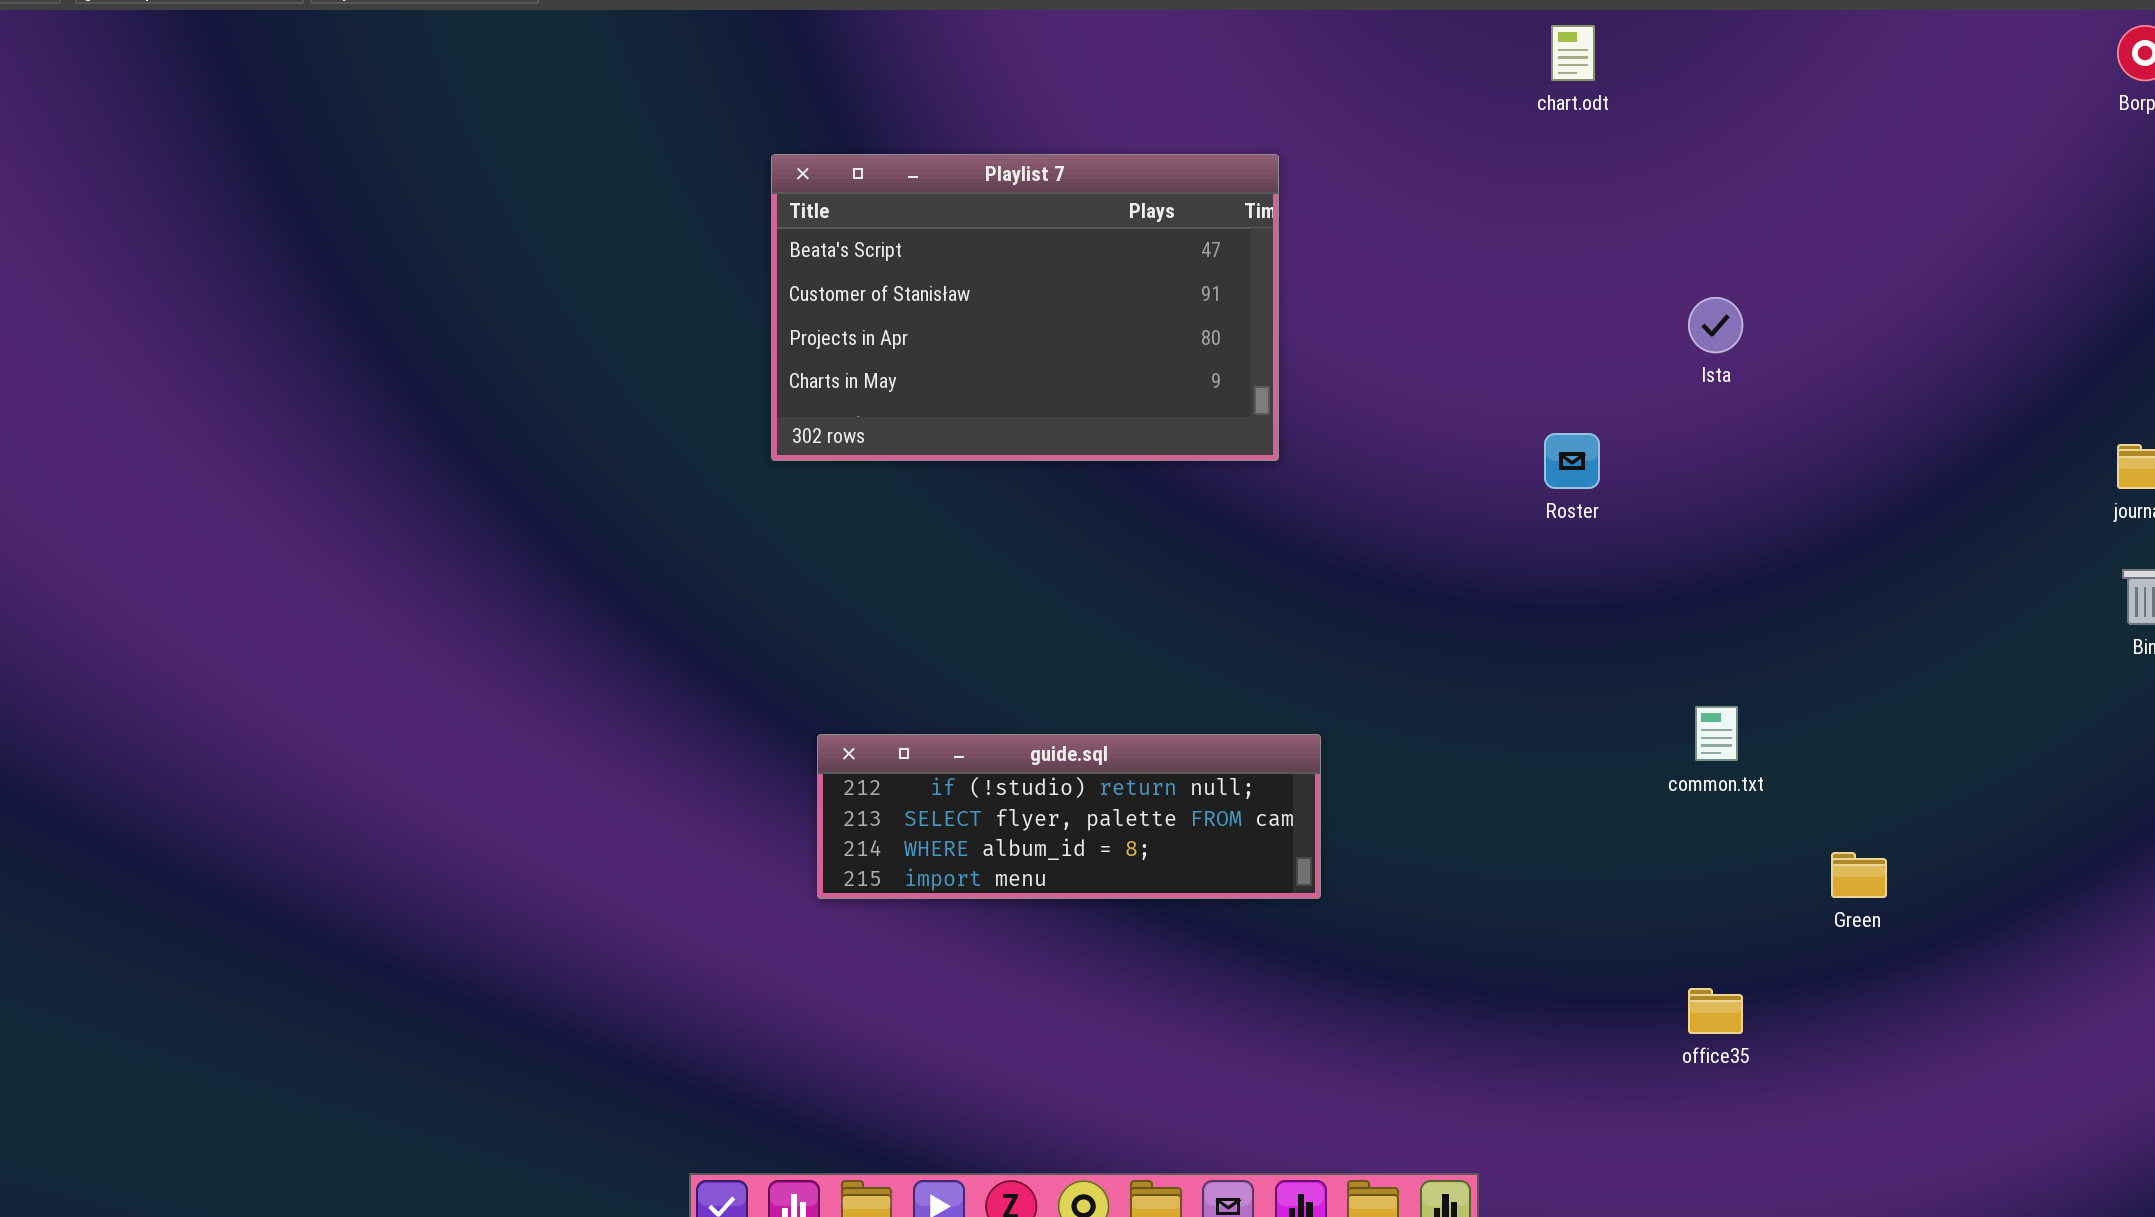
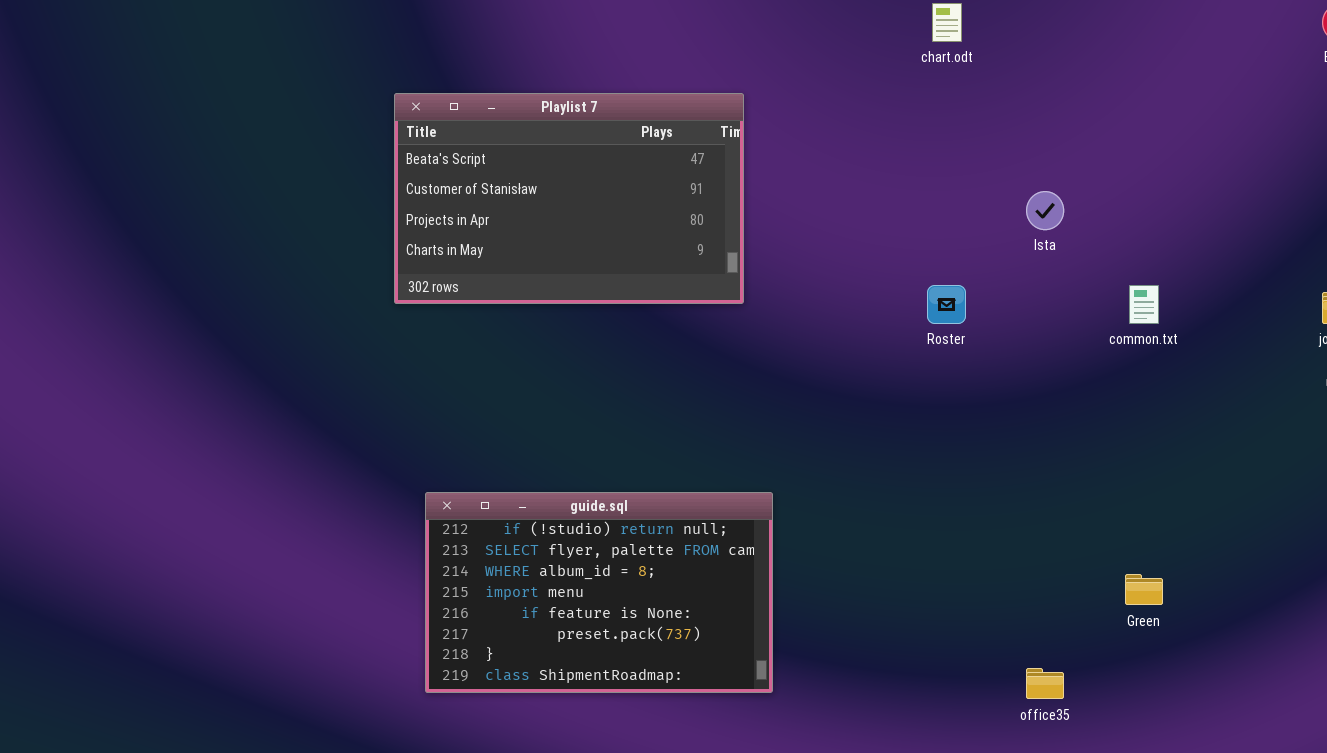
common.txt: [1695,706,1738,761] -> [1129,285,1159,324], moved
guide.sql: [817,734,1321,899] -> [425,492,773,693], resized

